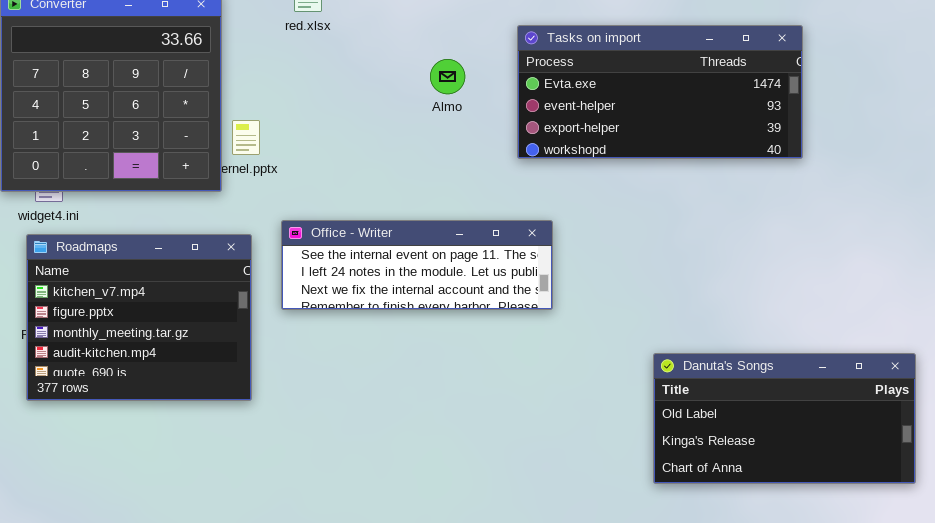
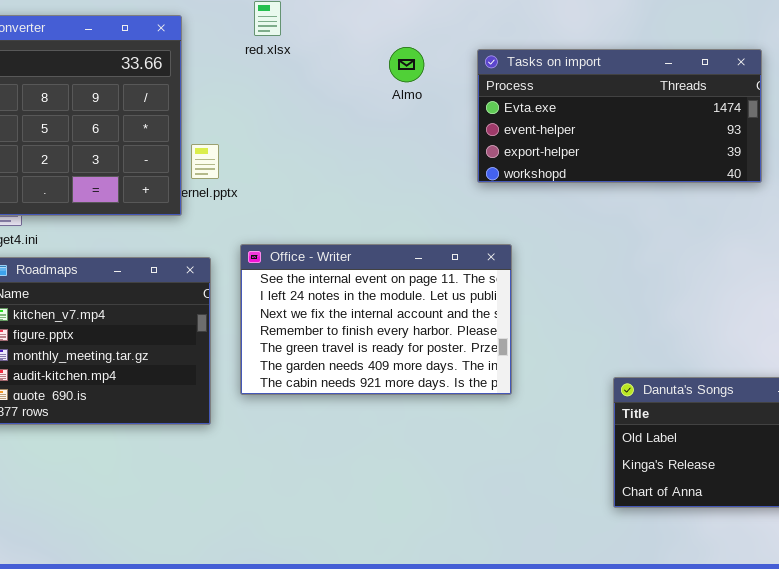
Almo: [430,59,465,94] -> [389,47,424,82], moved
Office - Writer: [281,220,553,310] -> [240,244,512,395], resized

